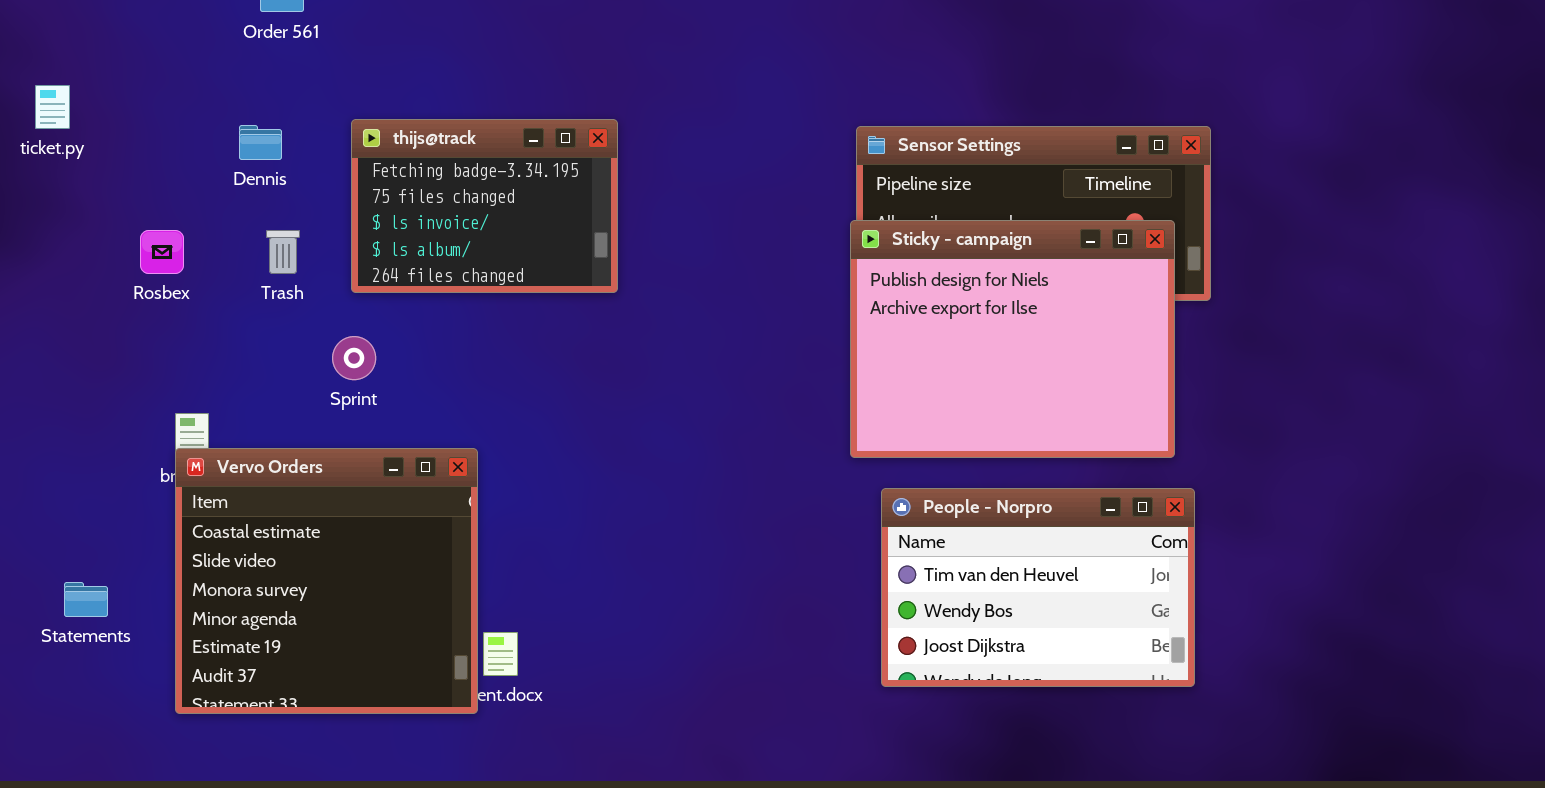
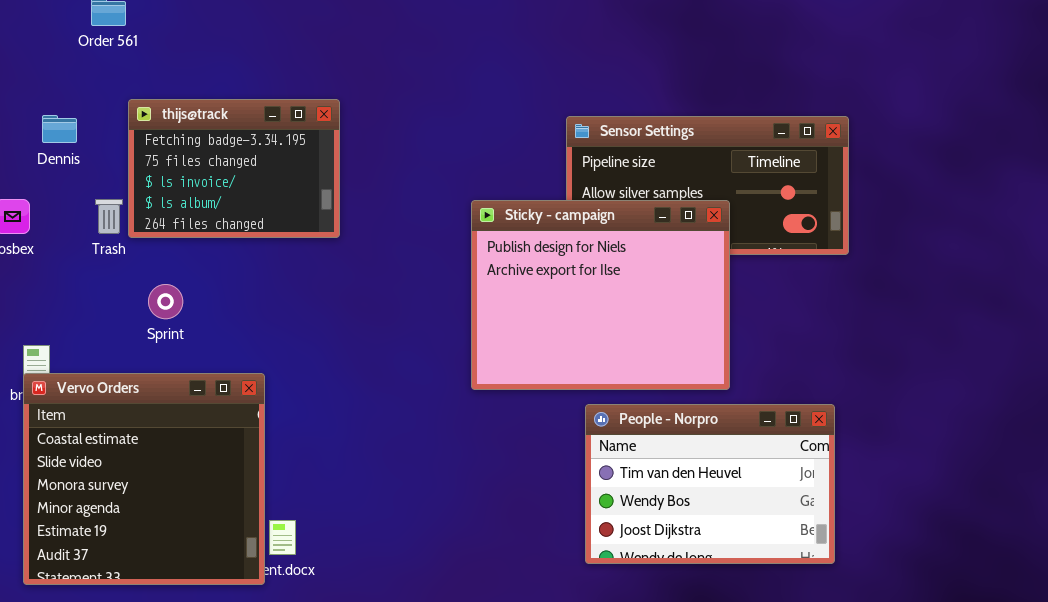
thijs@track: [351,119,618,293] -> [128,99,340,238], moved
Dennis: [239,125,282,160] -> [42,115,77,143], moved
Sticky - campaign: [850,220,1175,458] -> [471,200,730,390], moved

